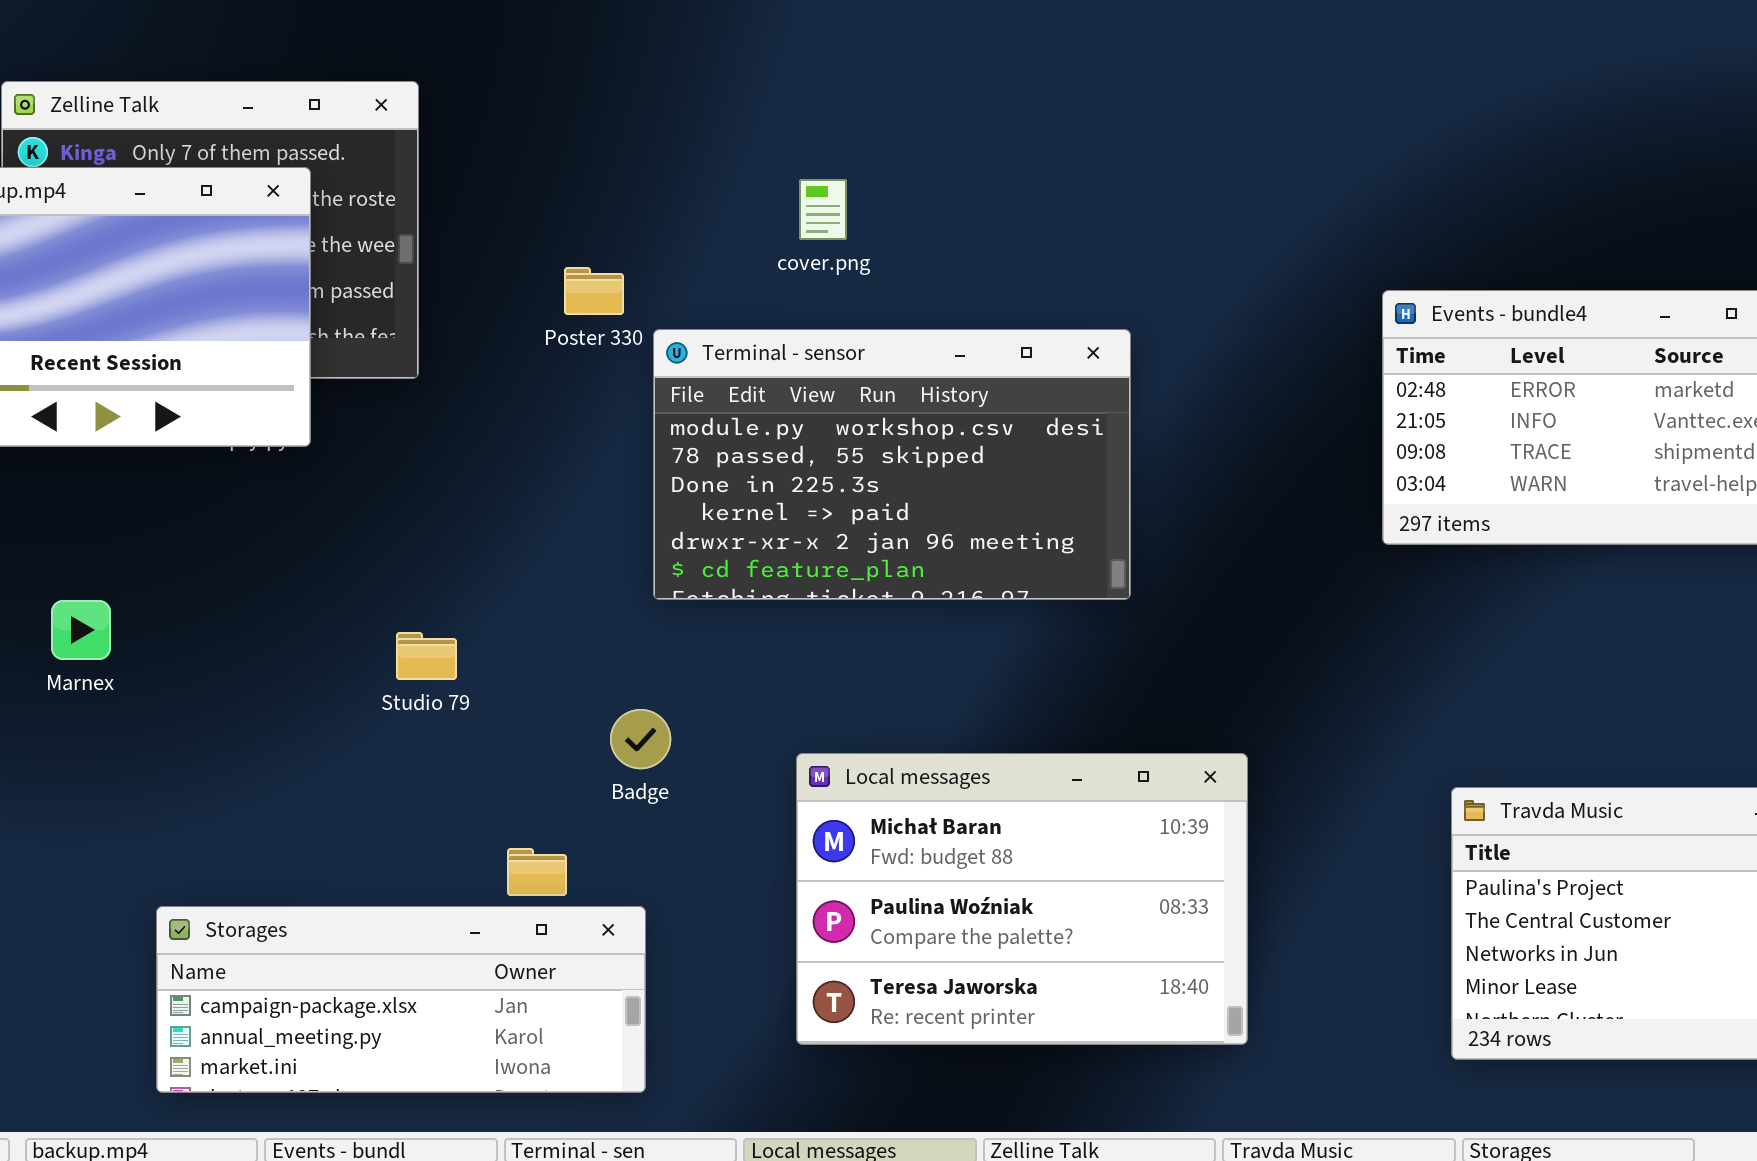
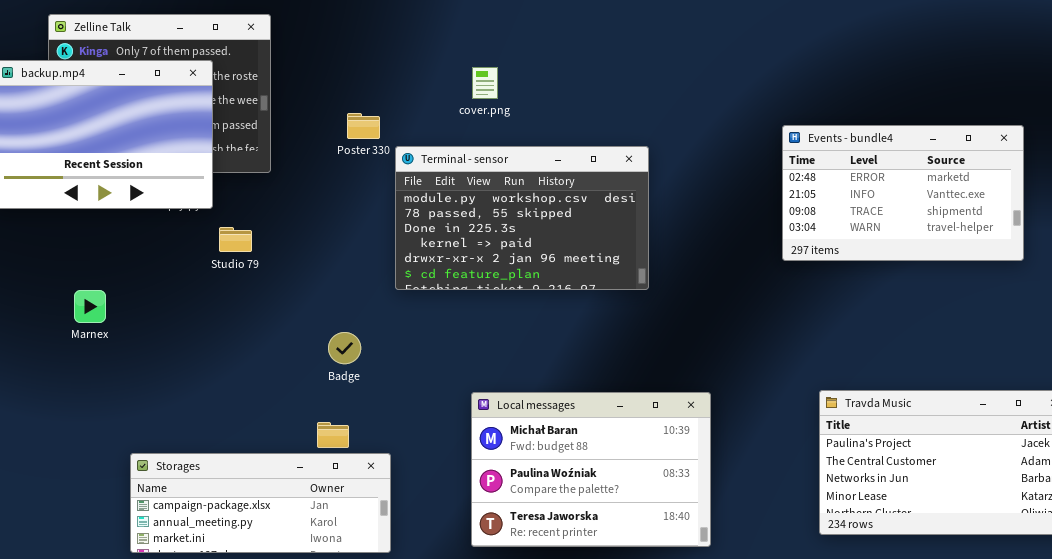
Studio 79: [396,632,457,680] -> [219,227,252,252], moved
Badge: [610,709,671,769] -> [328,332,361,364], moved
Local messages: [796,753,1248,1045] -> [471,392,711,547], moved

